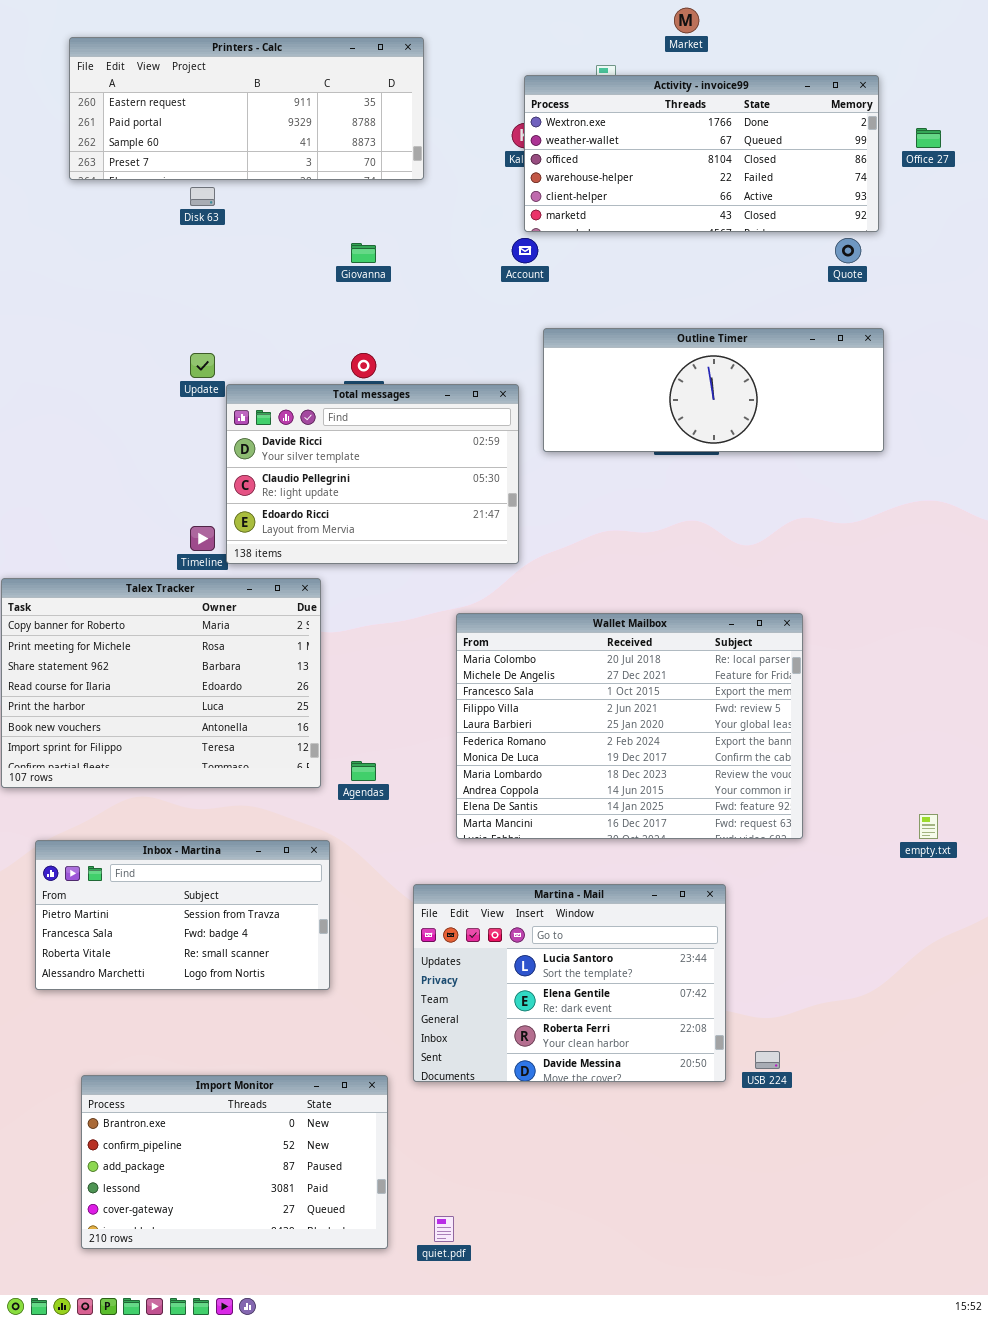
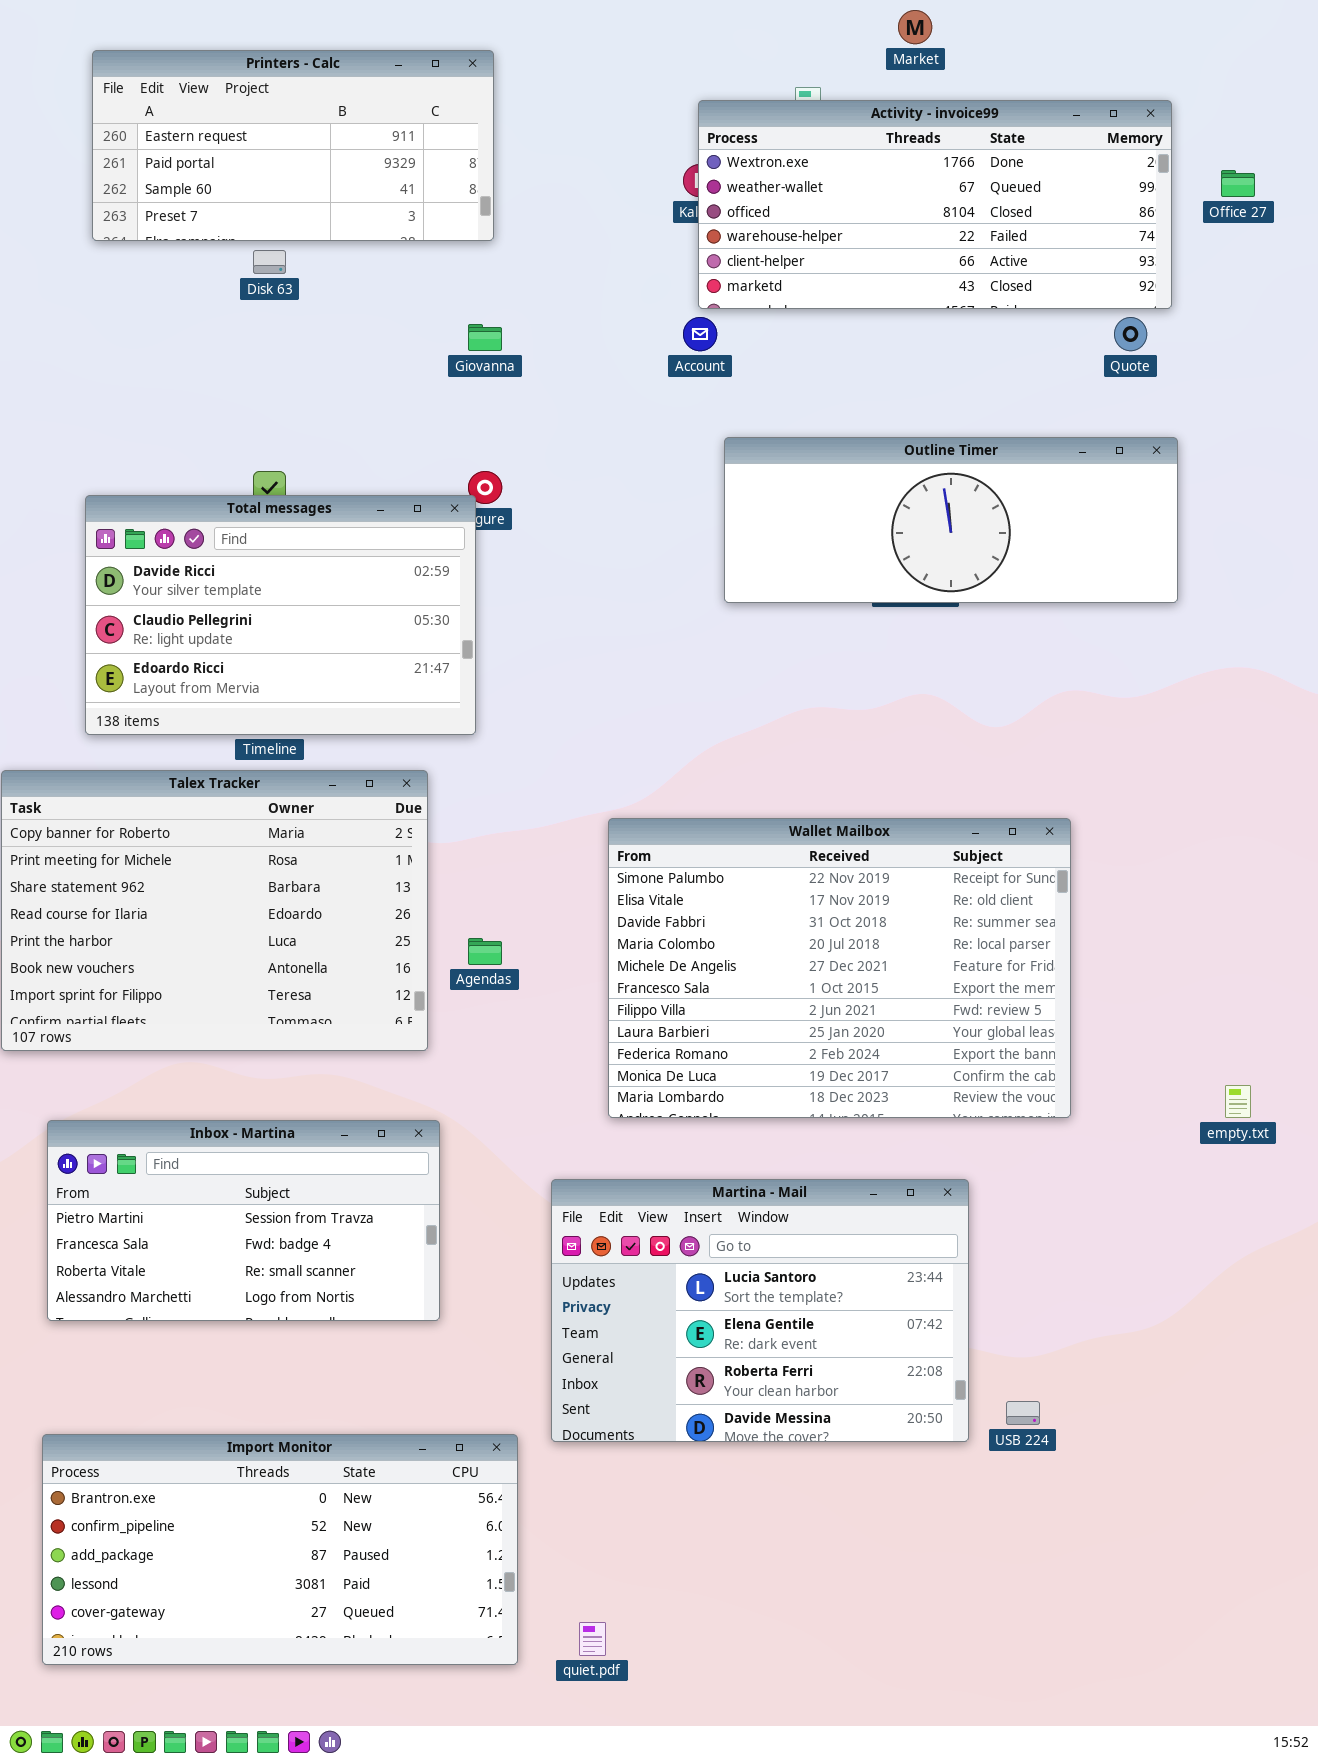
Printers - Calc: [69,37,424,180] -> [92,50,494,241], resized
Total messages: [226,384,519,564] -> [85,495,476,735], moved
Wallet Mailbox: [456,613,803,839] -> [608,818,1071,1118], scrolled up 3 rows
Agendas: [351,761,376,781] -> [468,938,502,965], moved
Import Monitor: [81,1075,388,1249] -> [42,1434,518,1665], resized

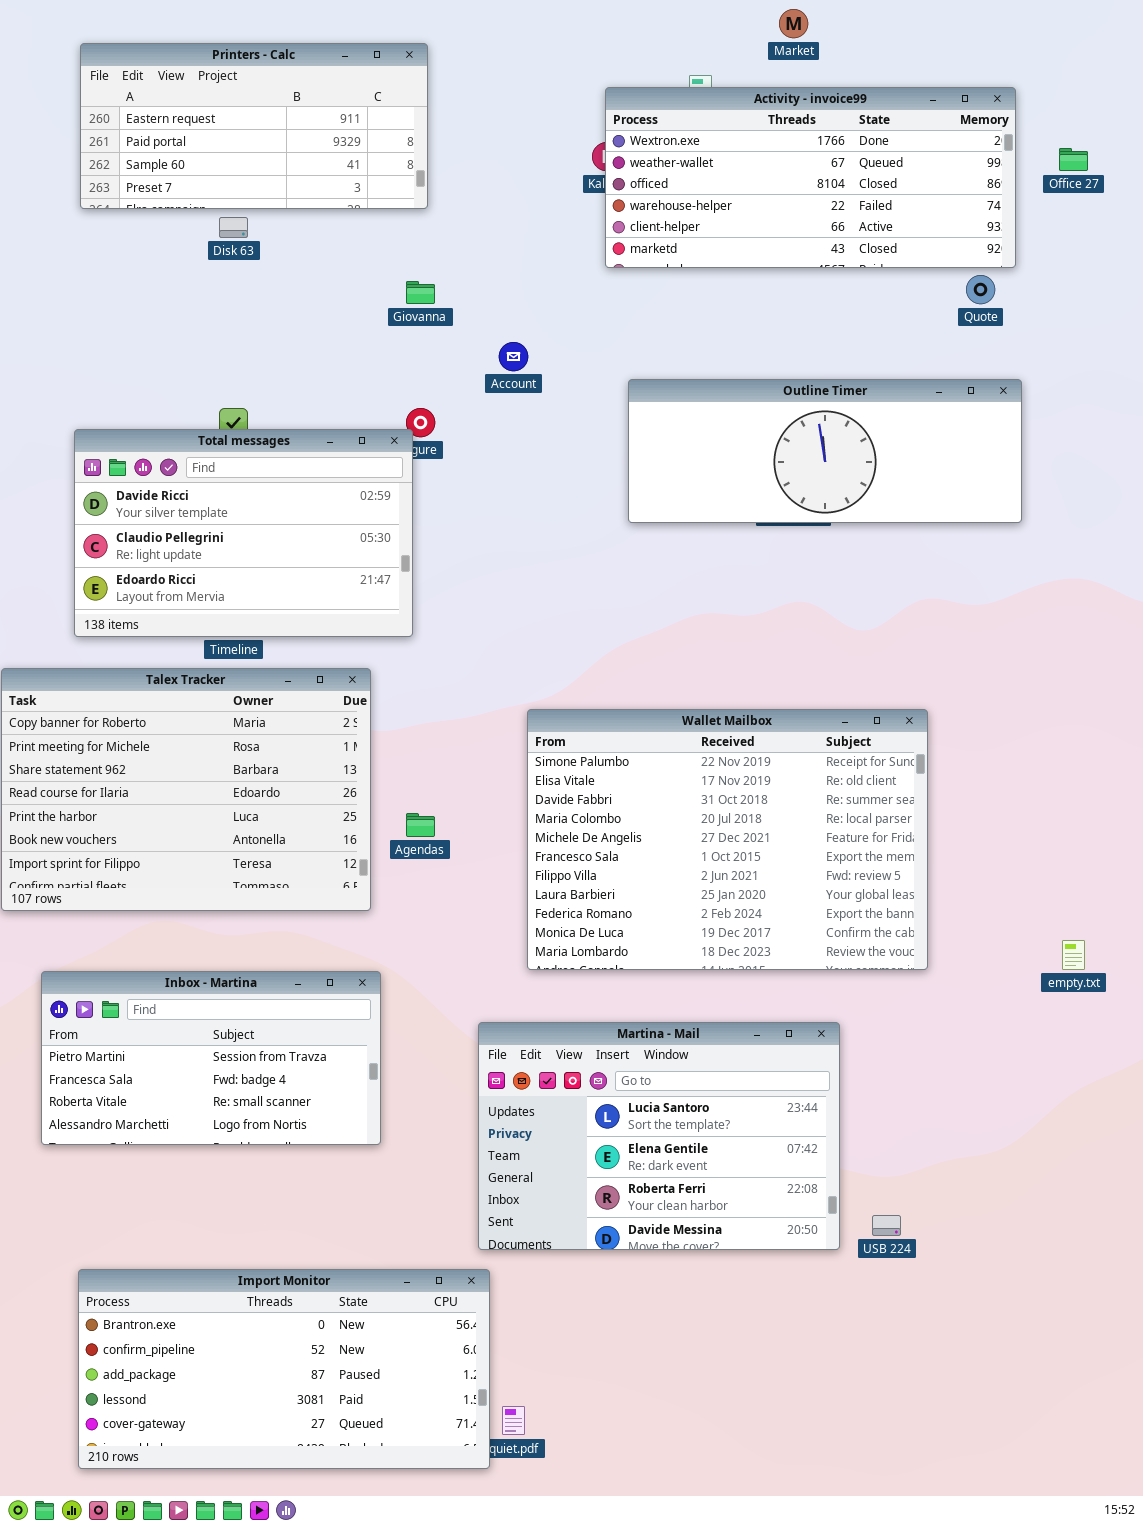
Account: [683,317,717,351] -> [499,342,528,371], moved
Import Monitor: [42,1434,518,1665] -> [78,1269,490,1469], moved

